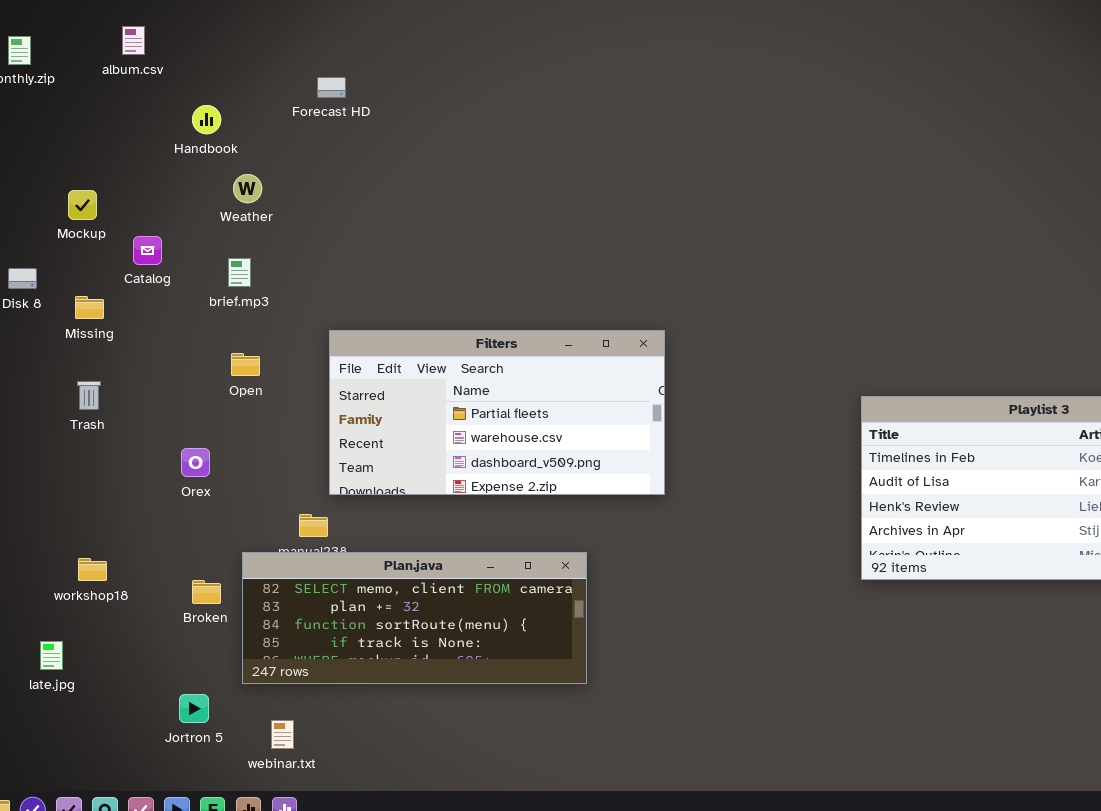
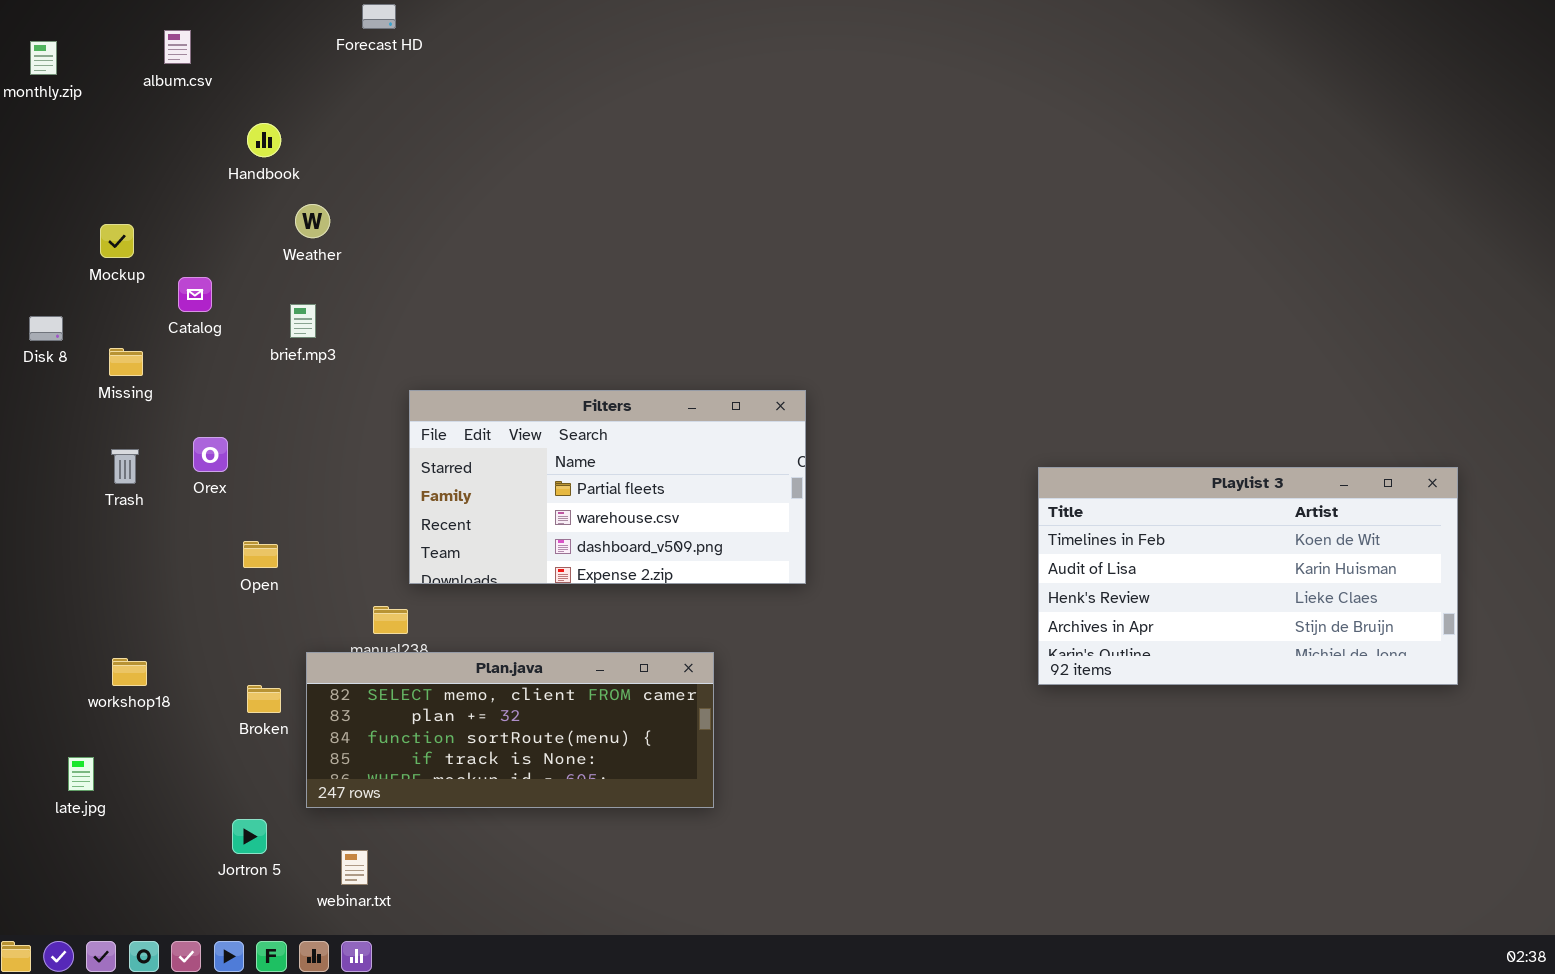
Forecast HD: [317,77,346,98] -> [362,4,396,29], moved
Open: [231,353,260,376] -> [243,541,278,568], moved
Orex: [181,448,210,477] -> [193,437,228,472], moved

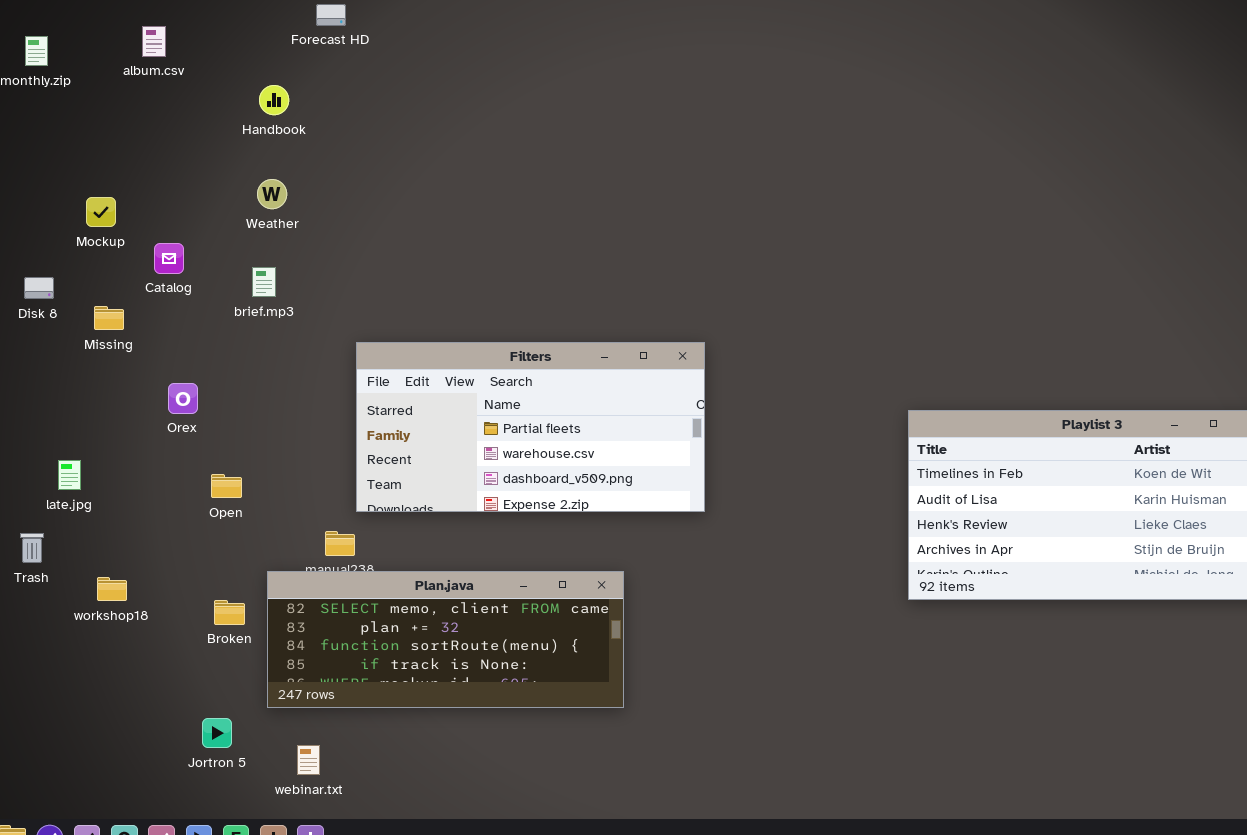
Handbook: [247,123,281,157] -> [259,85,289,115], moved
Trash: [111,449,139,484] -> [20,533,44,563], moved
late.jpg: [68,757,94,791] -> [58,460,81,490], moved

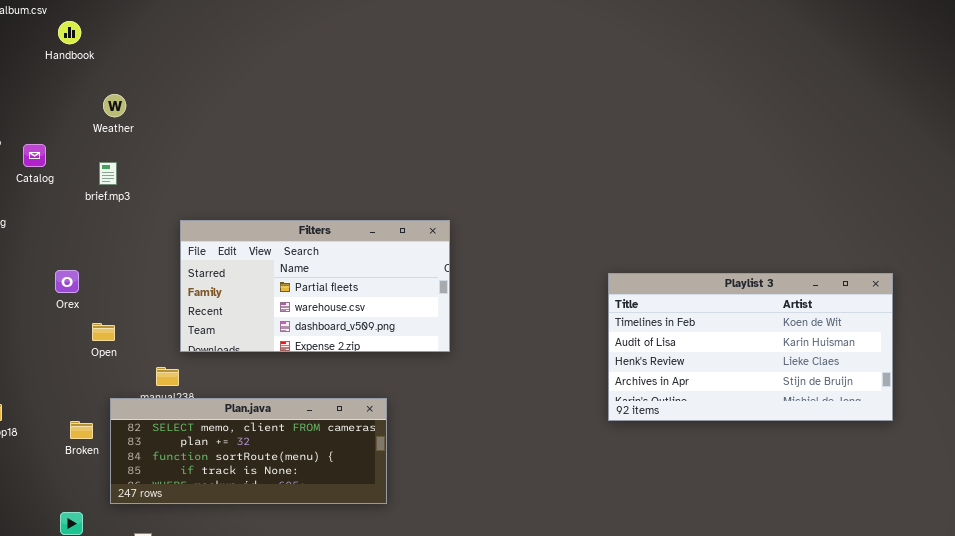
Handbook: [259,85,289,115] -> [58,21,81,44], moved
Orex: [168,383,198,414] -> [55,270,79,293], moved
Open: [211,474,242,498] -> [92,323,115,341], moved

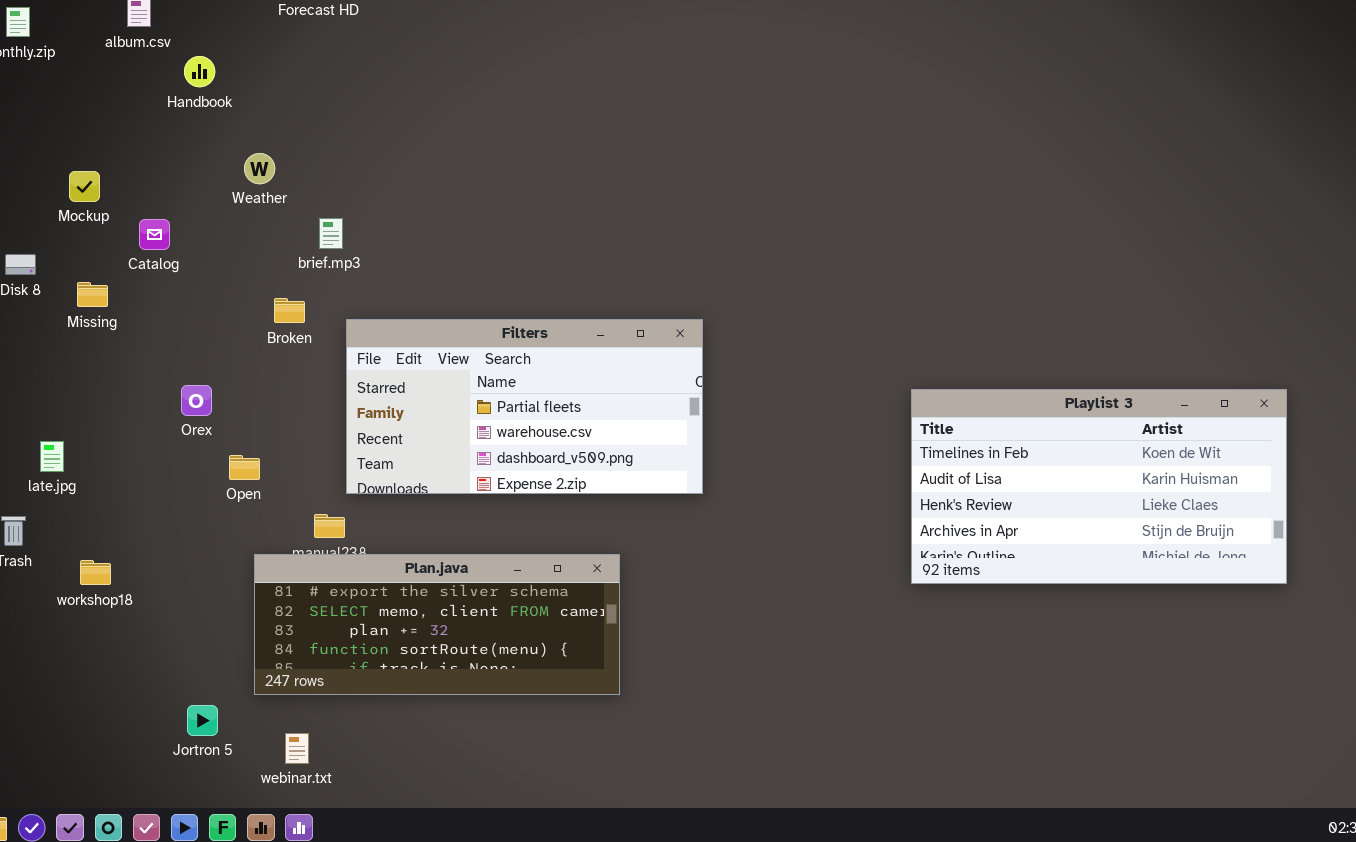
brief.mp3: [99,162,117,185] -> [319,218,343,249], moved
Plan.java: [110,398,387,504] -> [254,554,620,695], scrolled up 1 row
Broken: [70,421,93,439] -> [274,298,305,323], moved

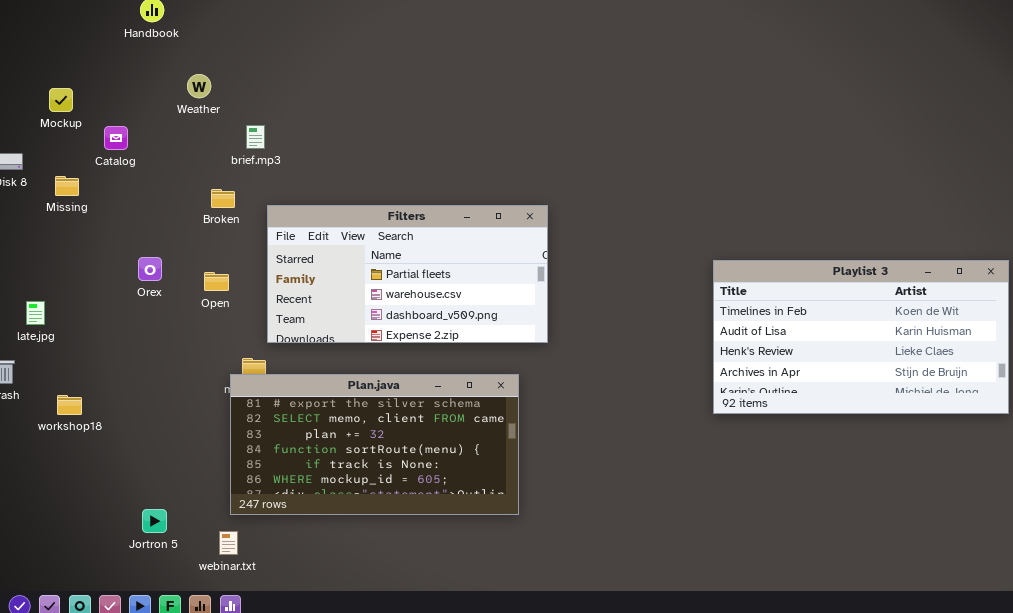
Open: [229,455,260,480] -> [204,272,229,291], moved
Plan.java: [254,554,620,695] -> [230,374,519,515], moved, resized

